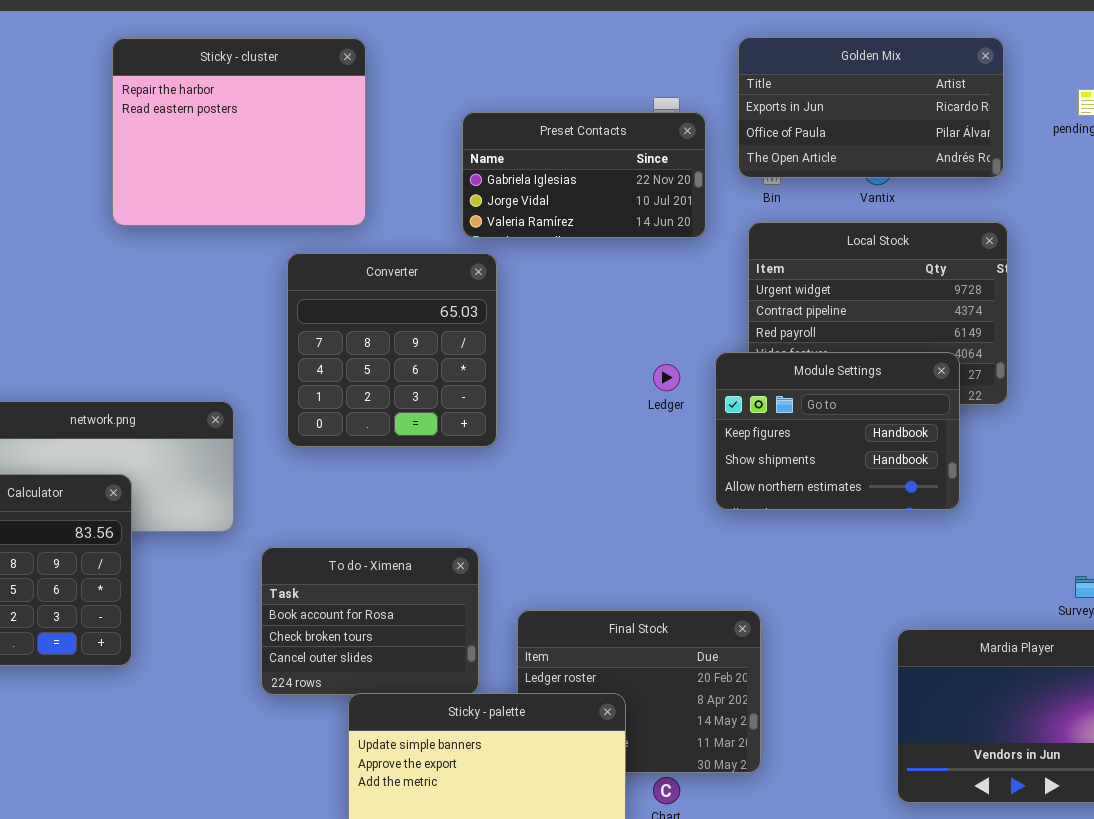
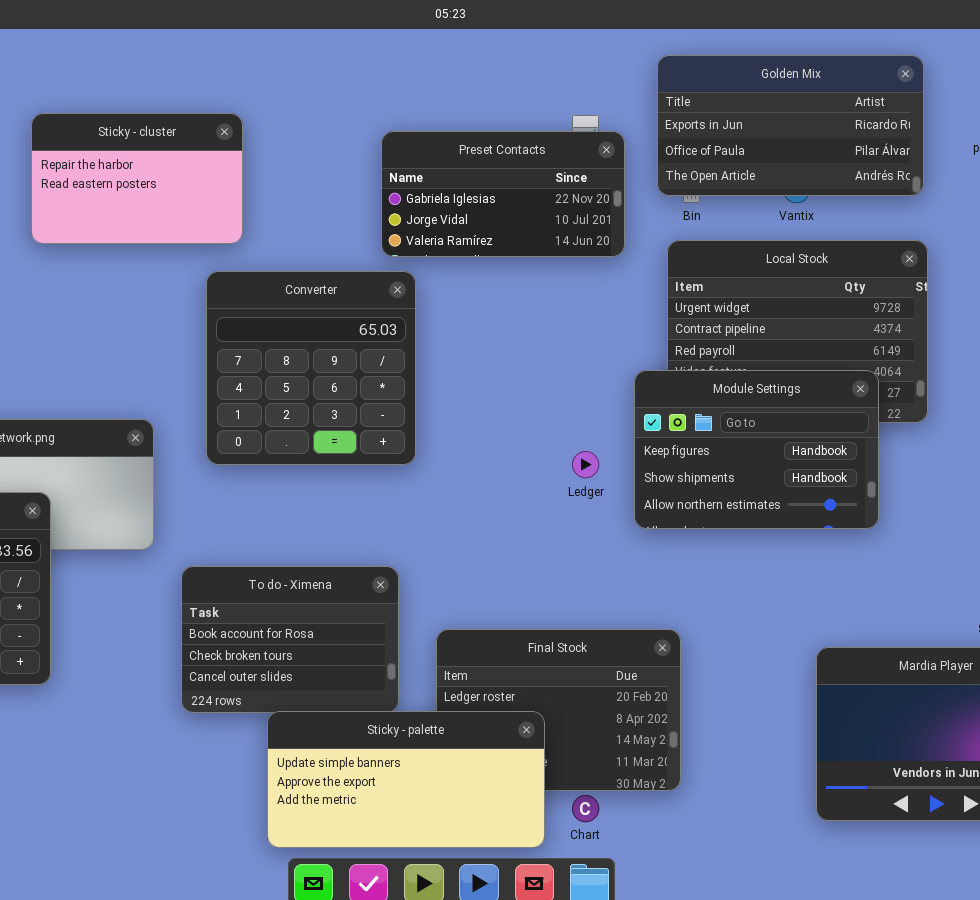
Sticky - cluster: [112,38,366,226] -> [31,113,243,244], resized
Ledger: [653,364,680,391] -> [572,451,599,478], moved

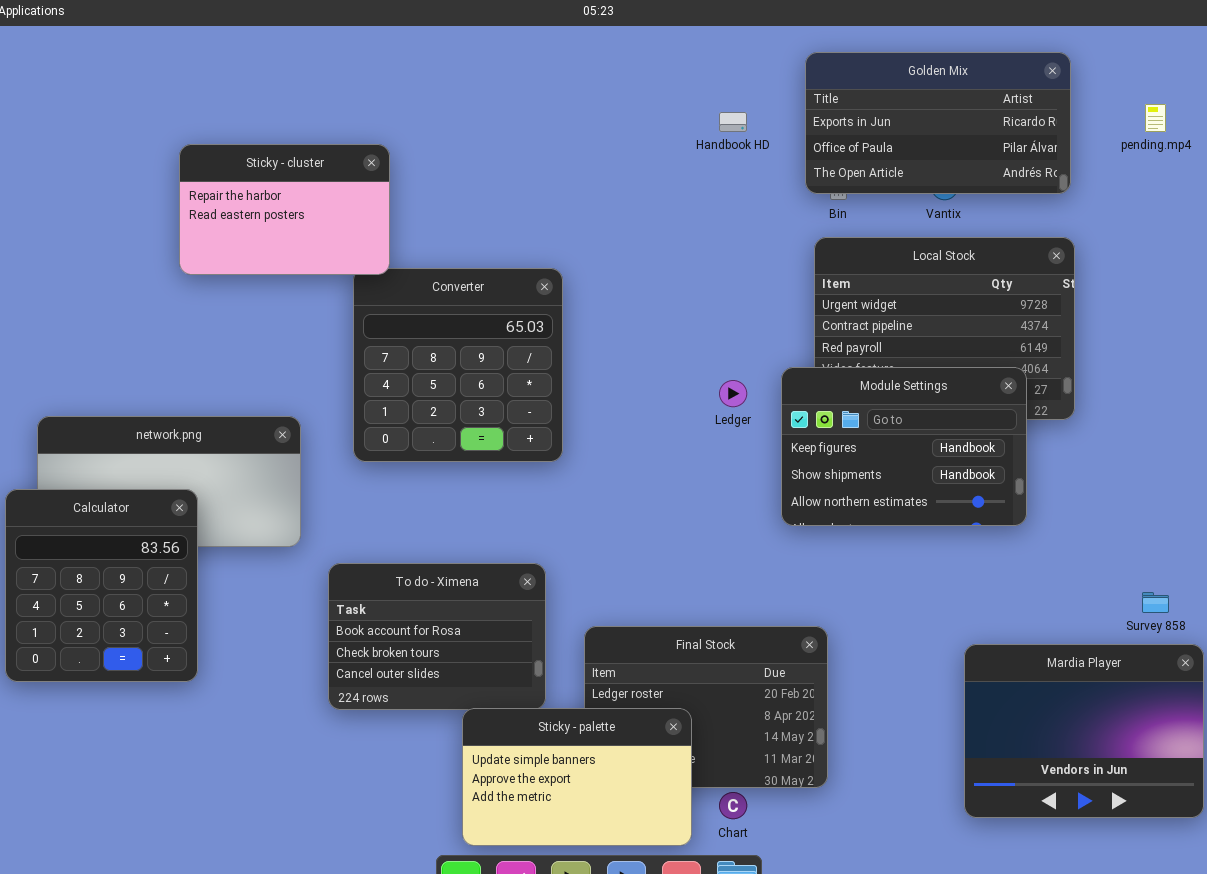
Sticky - cluster: [31,113,243,244] -> [179,144,390,275], moved
Preset Contacts: [381,131,625,257] -> none, closed
Ledger: [572,451,599,478] -> [719,380,747,407], moved
Sticky - palette: [267,711,545,848] -> [462,708,692,846], resized

